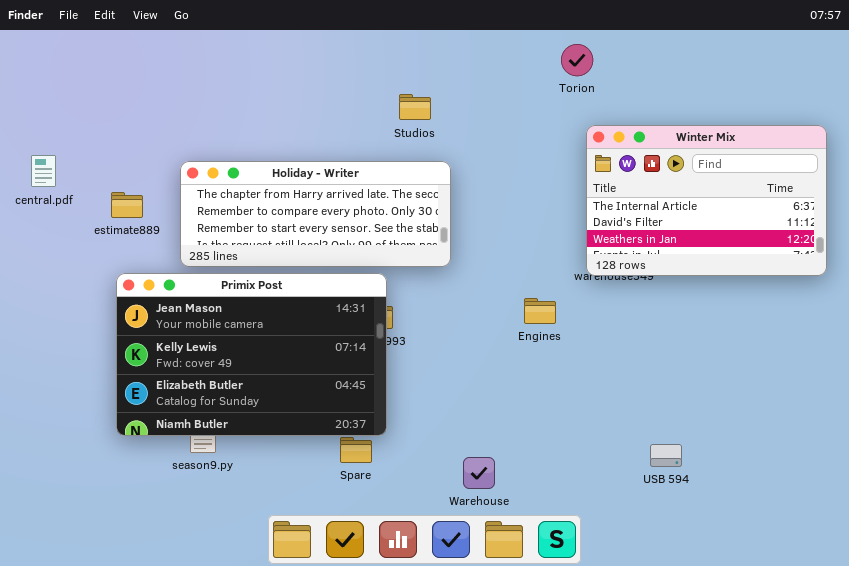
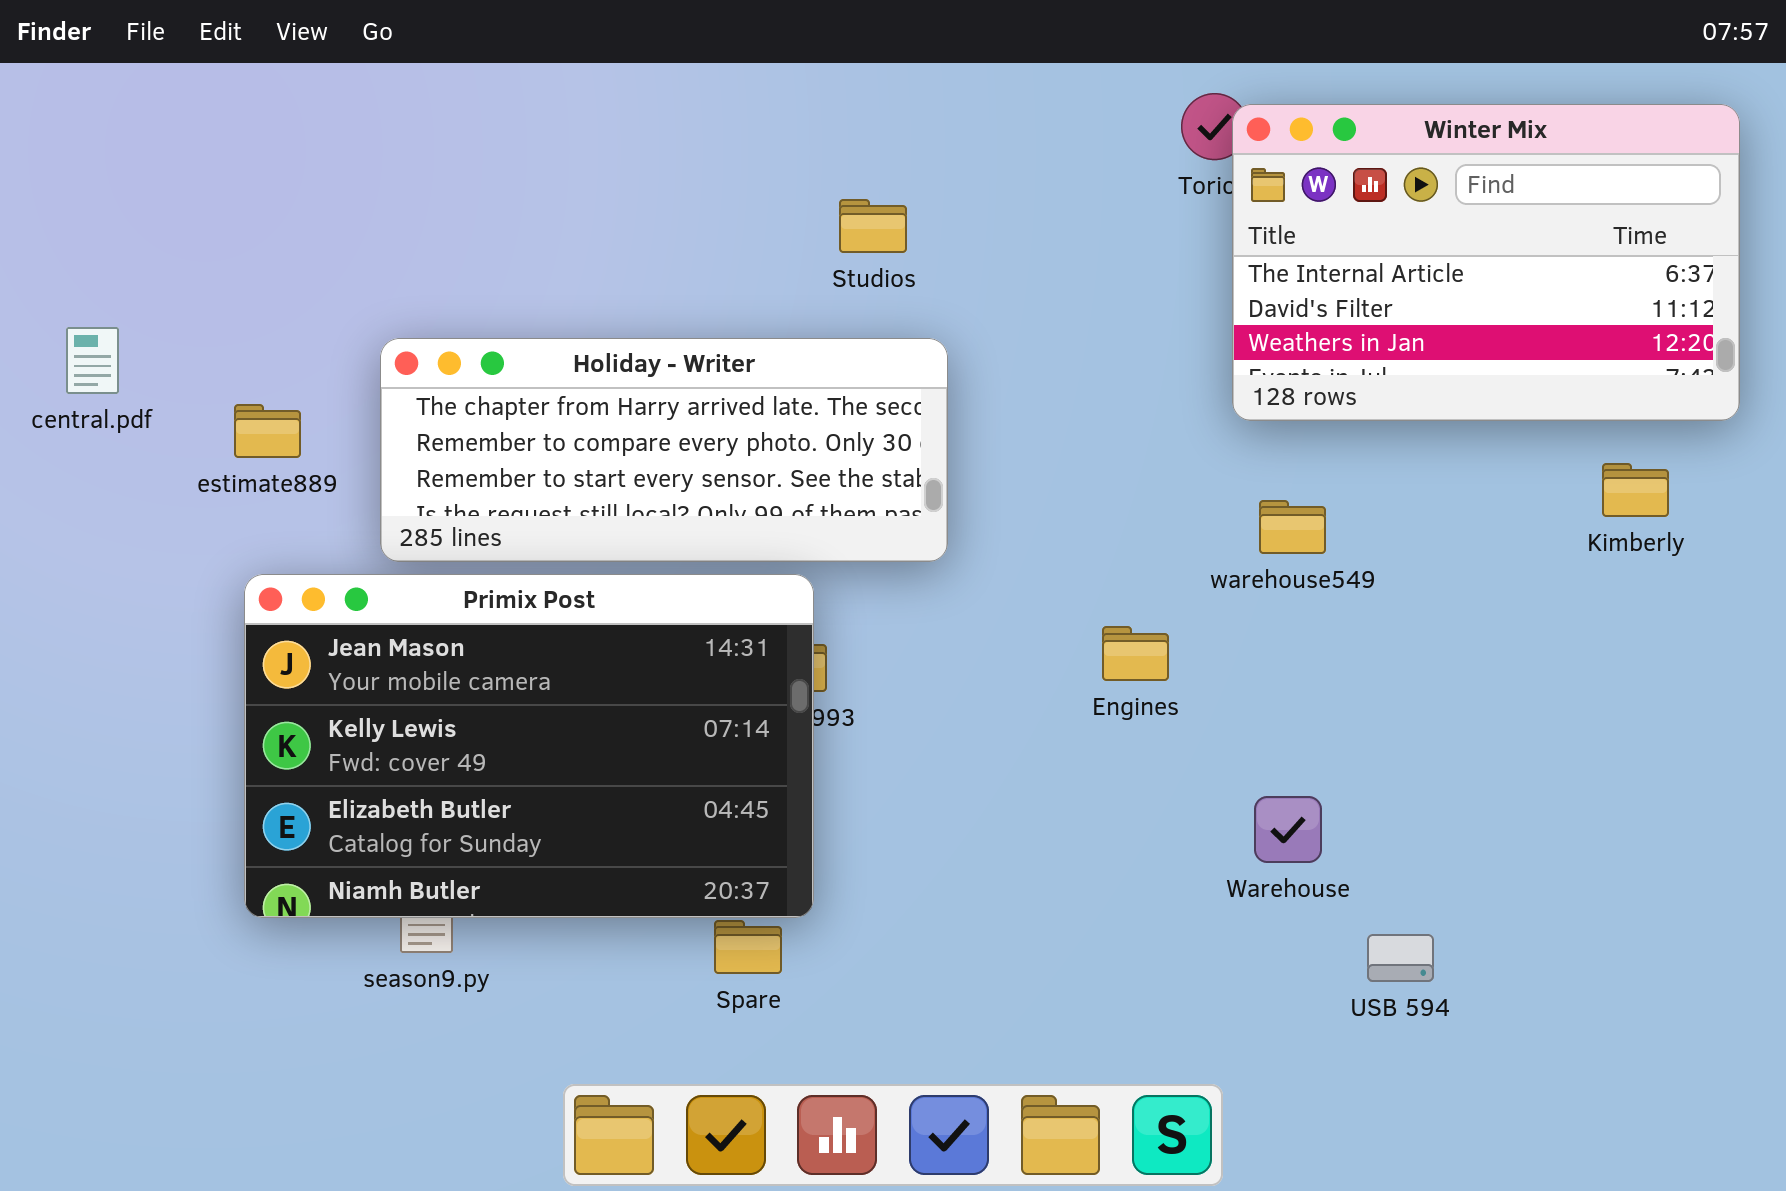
Winter Mix: [586,125,827,276] -> [1232,104,1740,421], moved
Warehouse: [463,457,495,489] -> [1254,796,1322,863], moved

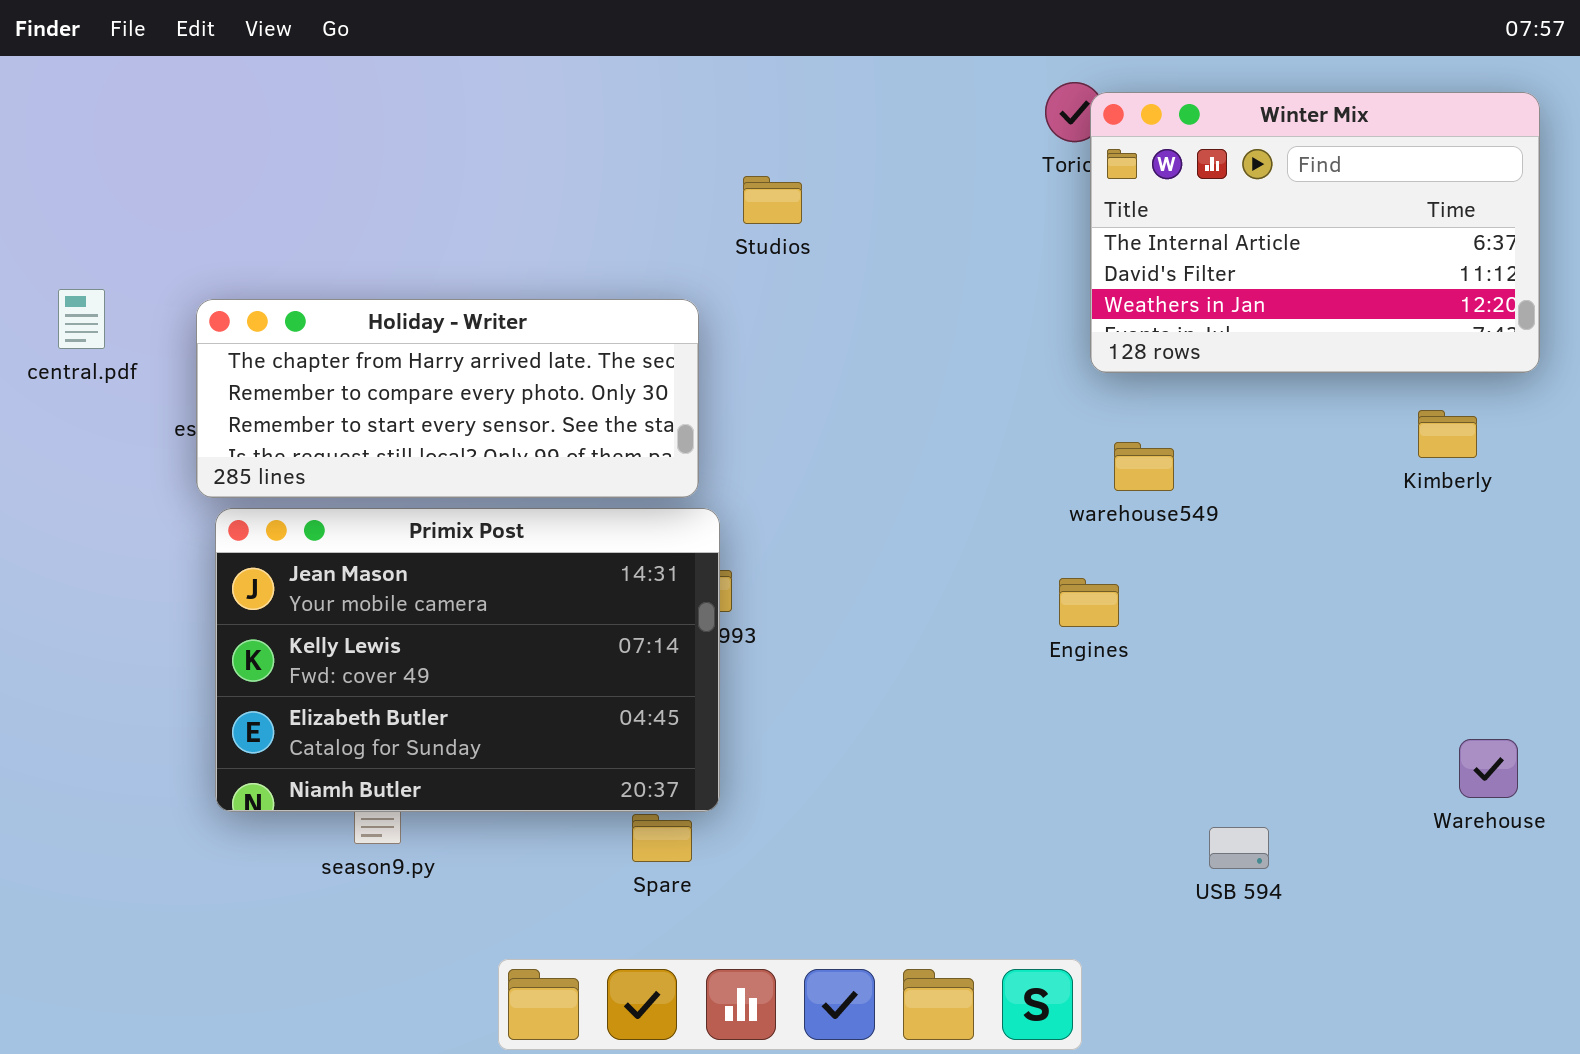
Holiday - Writer: [380,338,948,562] -> [196,299,699,498], moved
Engines: [1102,626,1169,681] -> [1059,578,1119,627], moved
Warehouse: [1254,796,1322,863] -> [1459,739,1518,798], moved

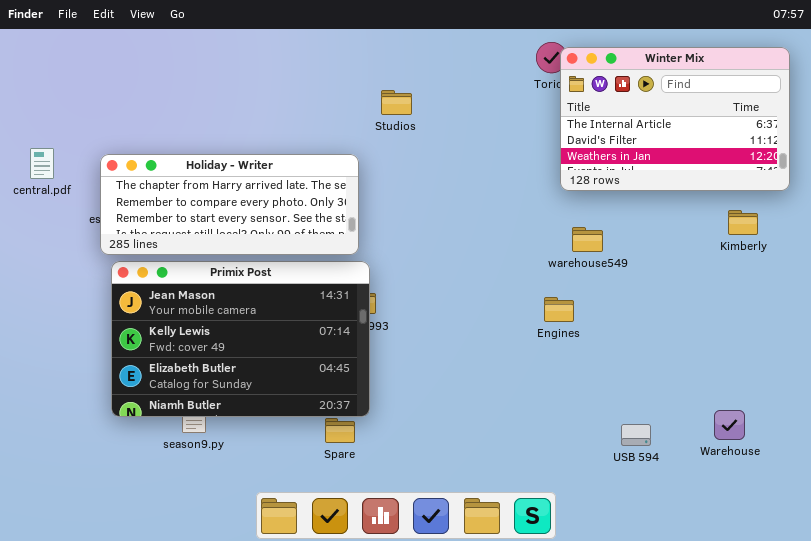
Warehouse: [1459,739,1518,798] -> [714,410,745,440], moved

